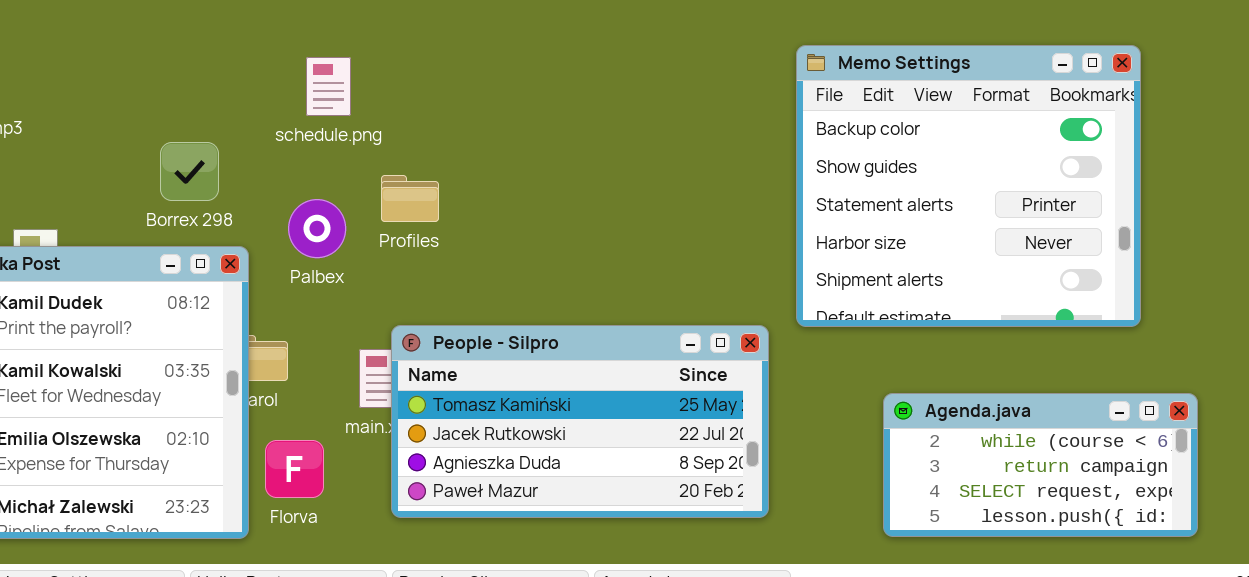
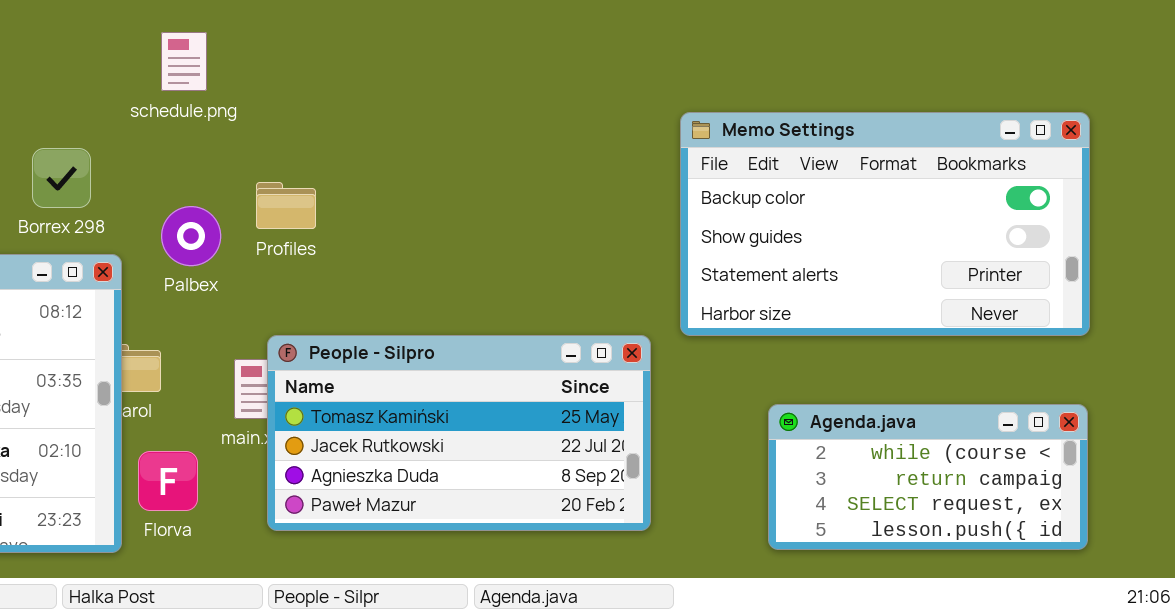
Memo Settings: [796,45,1141,327] -> [680,112,1090,336], resized
schedule.png: [306,57,351,116] -> [161,32,207,91], moved

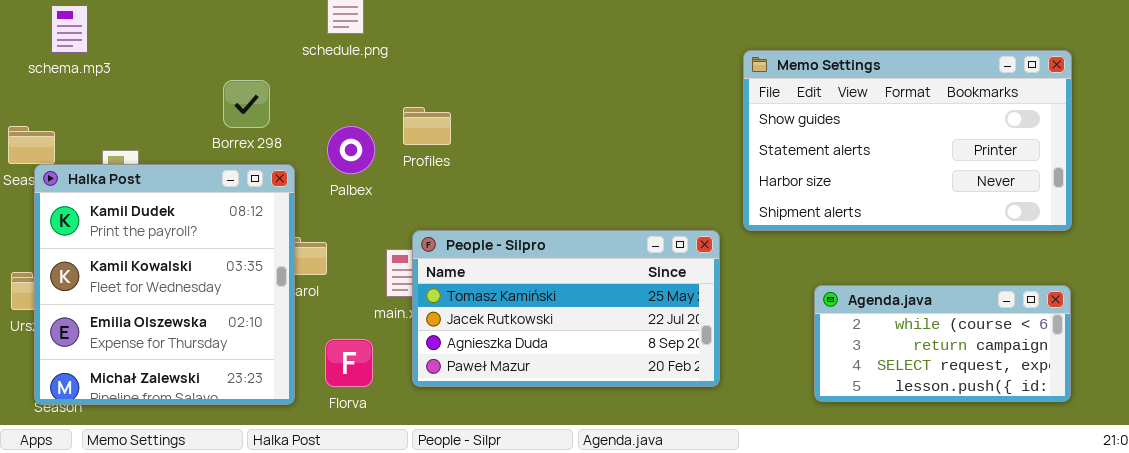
Memo Settings: [680,112,1090,336] -> [743,50,1072,231], scrolled down 1 row
Florva: [138,451,198,511] -> [325,339,373,387], moved

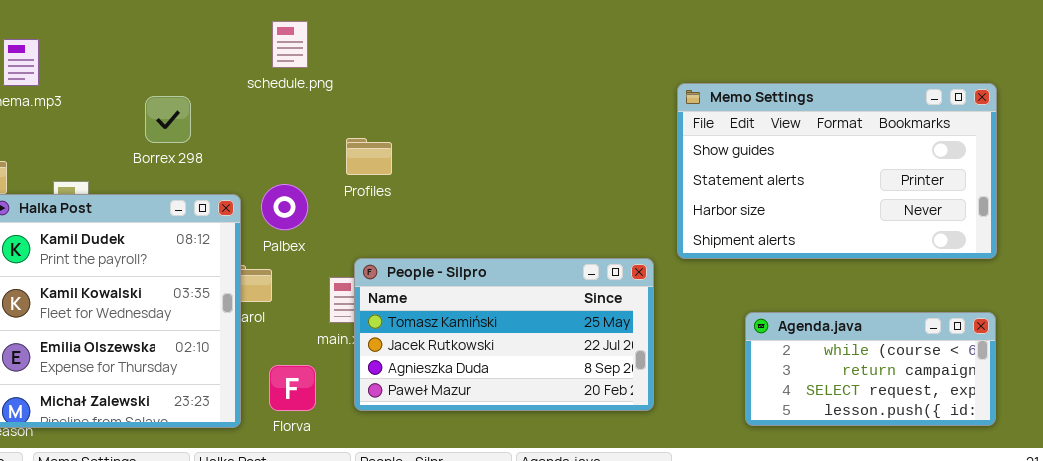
Borrex 298: [223,80,270,128] -> [145,96,191,143], moved
Palbex: [327,126,375,174] -> [261,184,308,230], moved

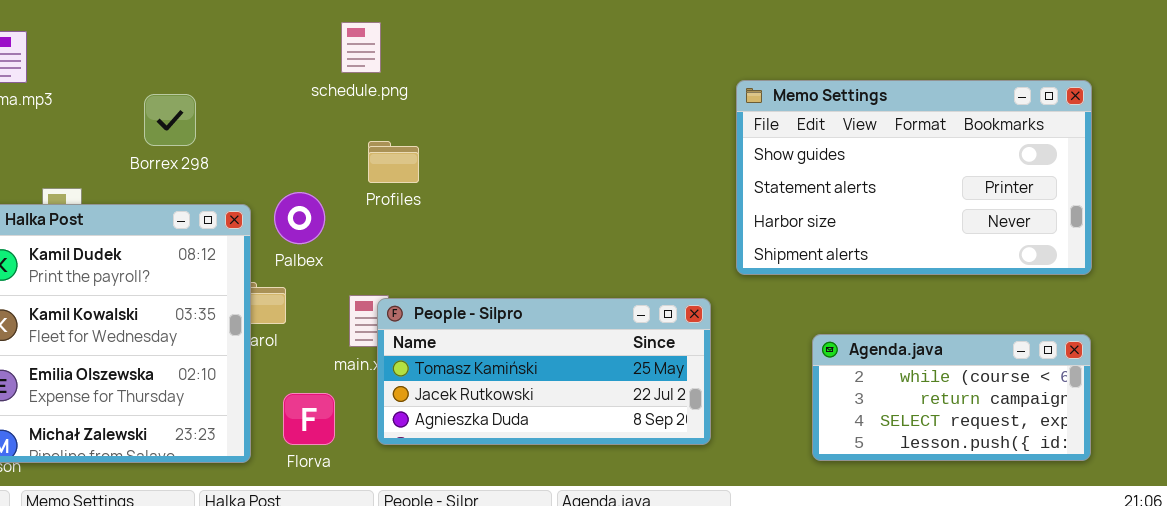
schedule.png: [272,21,308,68] -> [341,22,381,73], moved
People - Silpro: [354,258,654,411] -> [377,298,711,445], resized

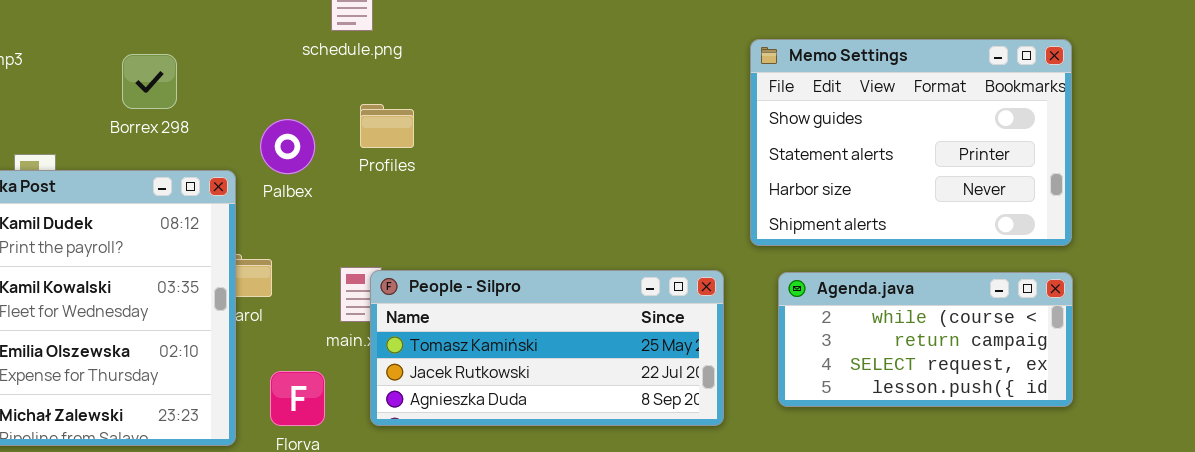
Memo Settings: [736,80,1092,275] -> [750,39,1072,246], resized
Palbex: [274,192,325,244] -> [260,119,315,174], moved
Agenda.java: [812,334,1091,461] -> [778,272,1073,407], moved

